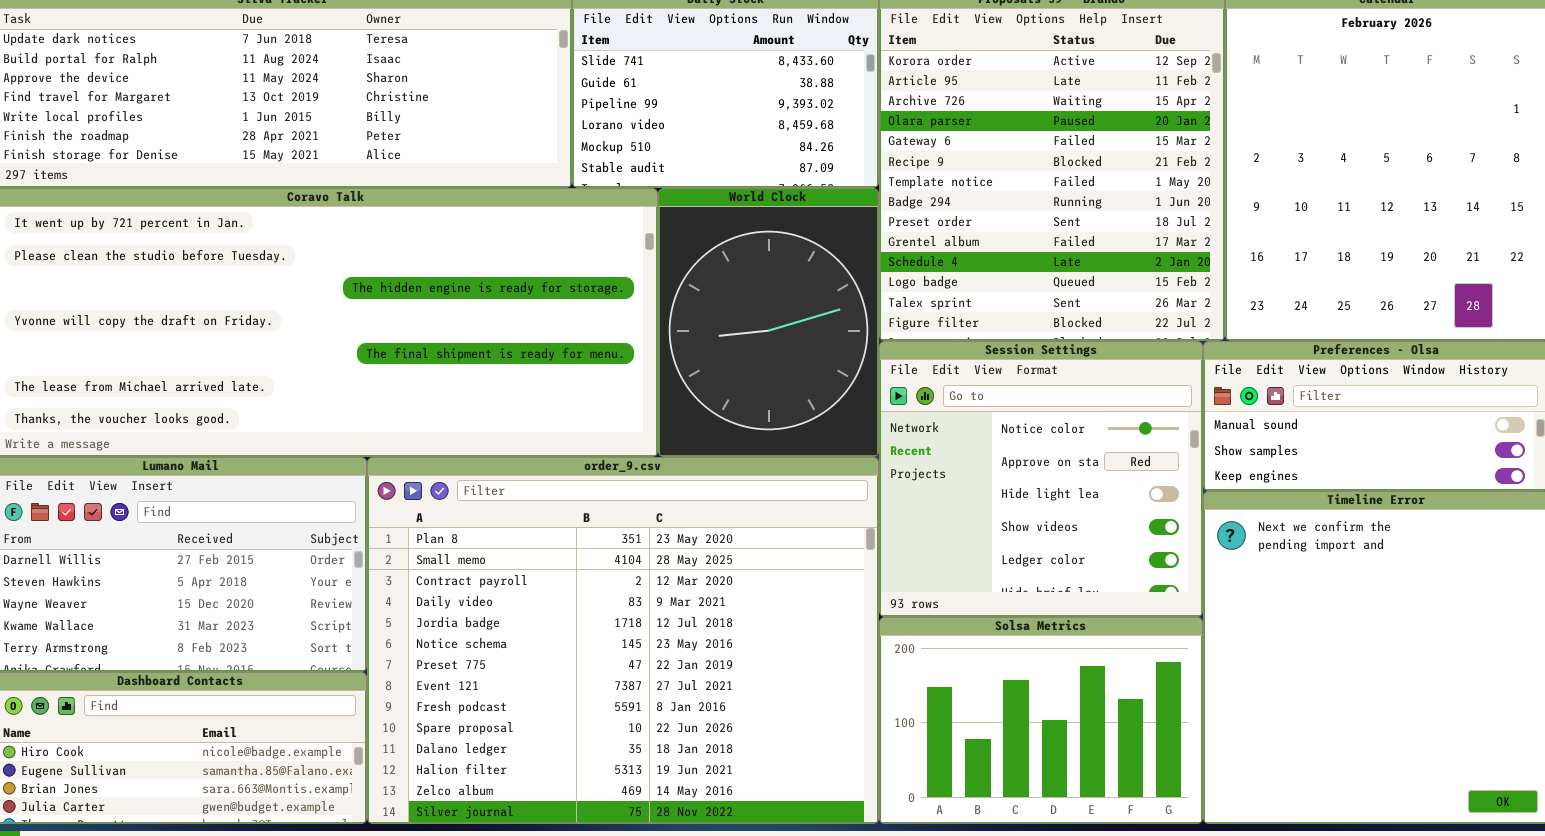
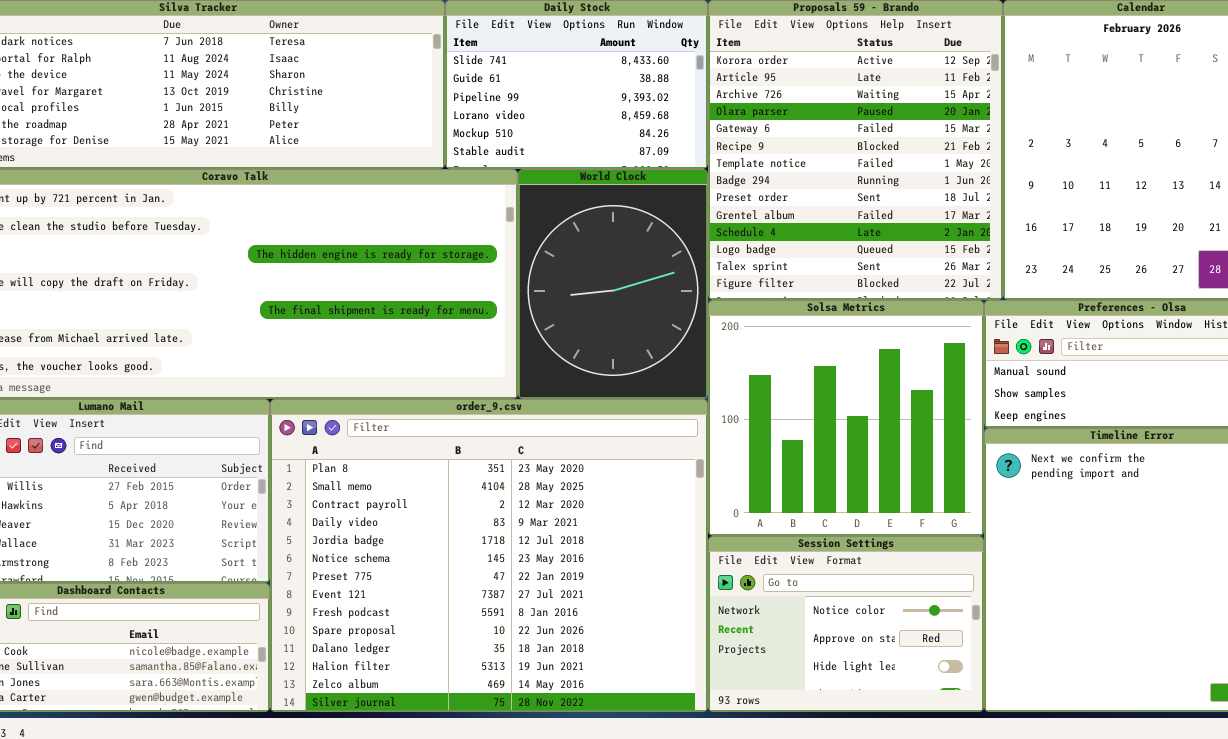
Session Settings: [879,341,1203,617] -> [708,536,984,712], moved, resized
Solsa Metrics: [879,617,1203,824] -> [708,300,984,536], moved, resized

